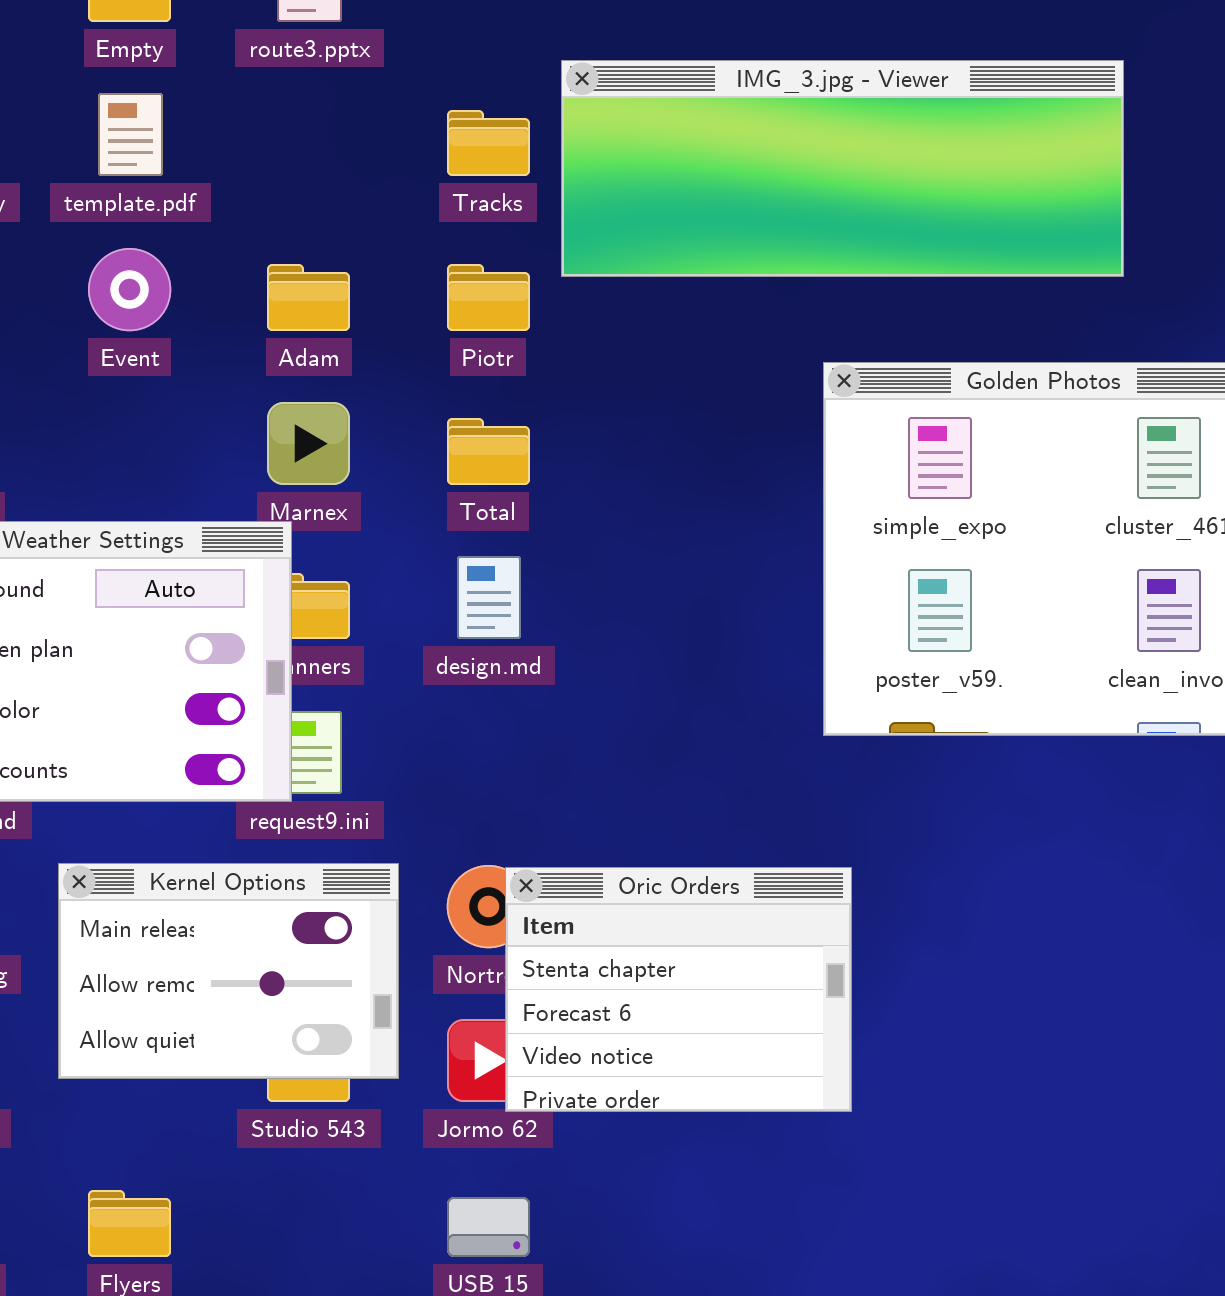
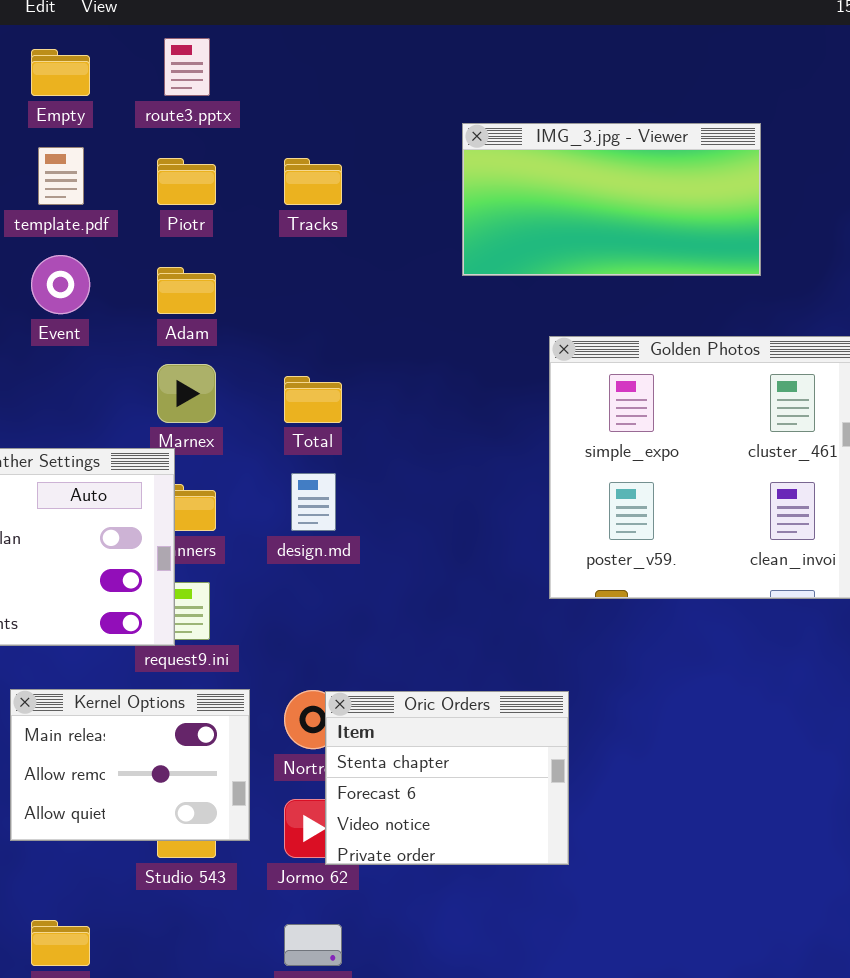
IMG_3.jpg - Viewer: [561,60,1124,277] -> [462,123,761,276], resized
Piotr: [447,264,530,331] -> [157,158,216,205], moved

